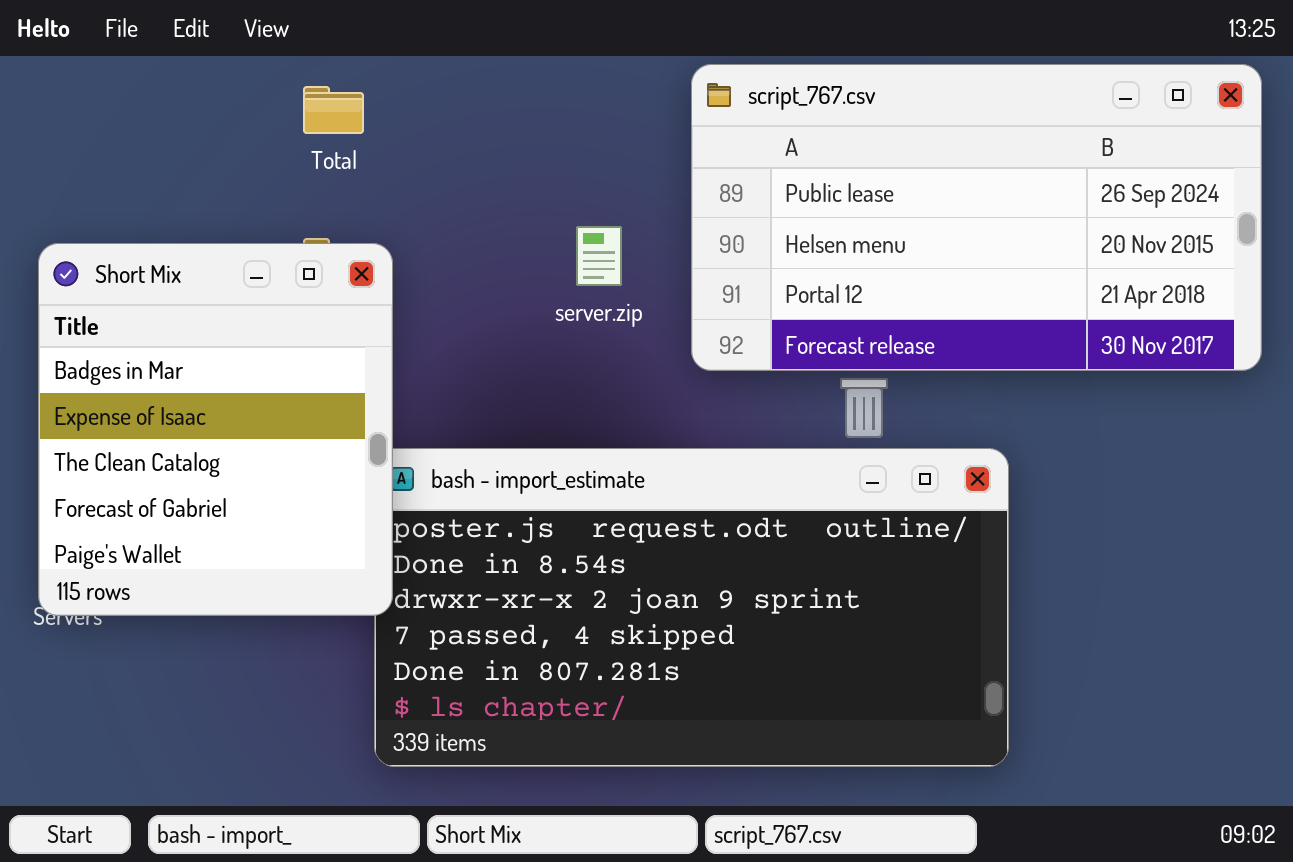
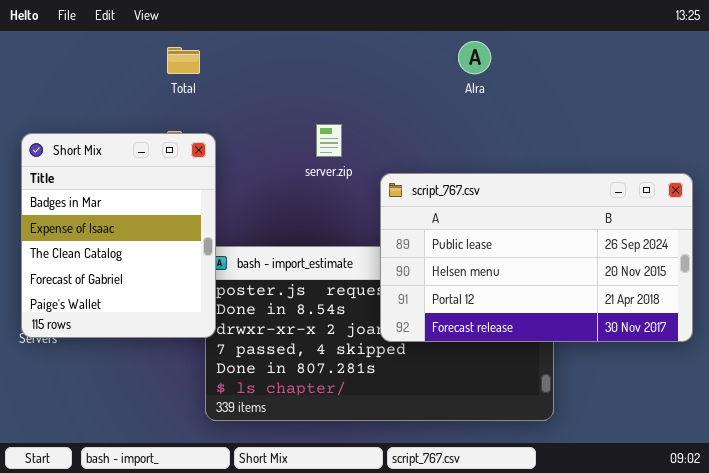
script_767.csv: [691,64,1262,371] -> [380,173,693,342], moved

